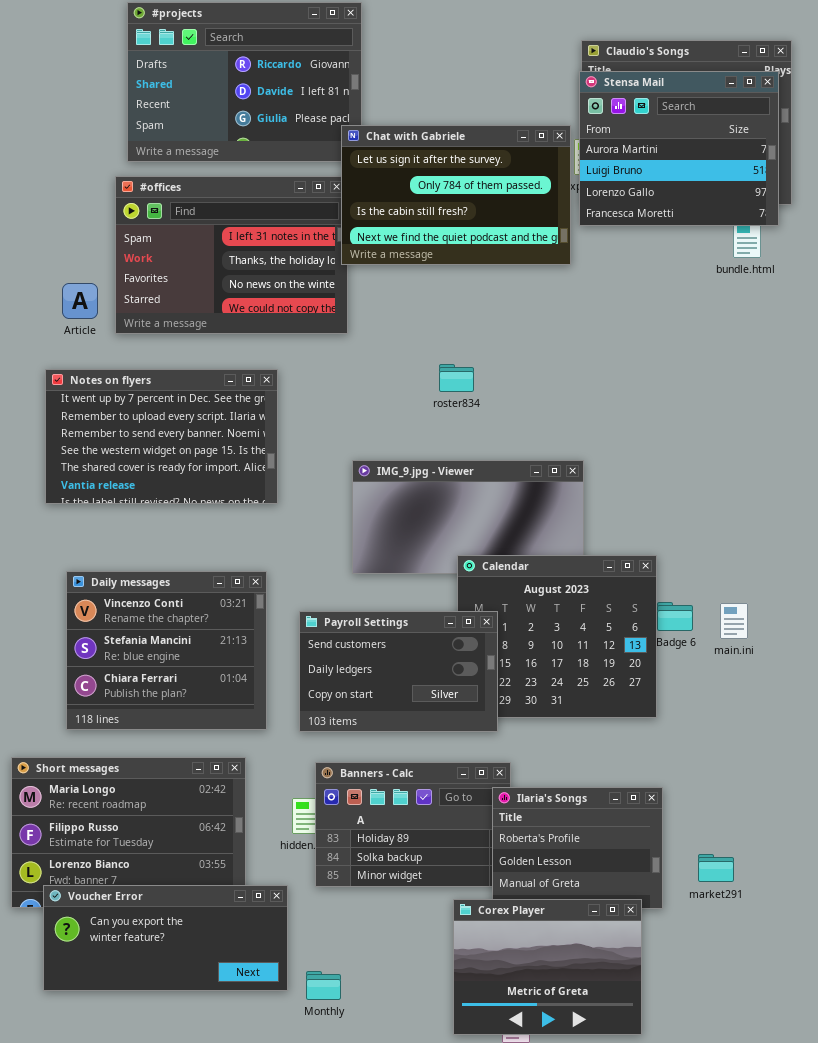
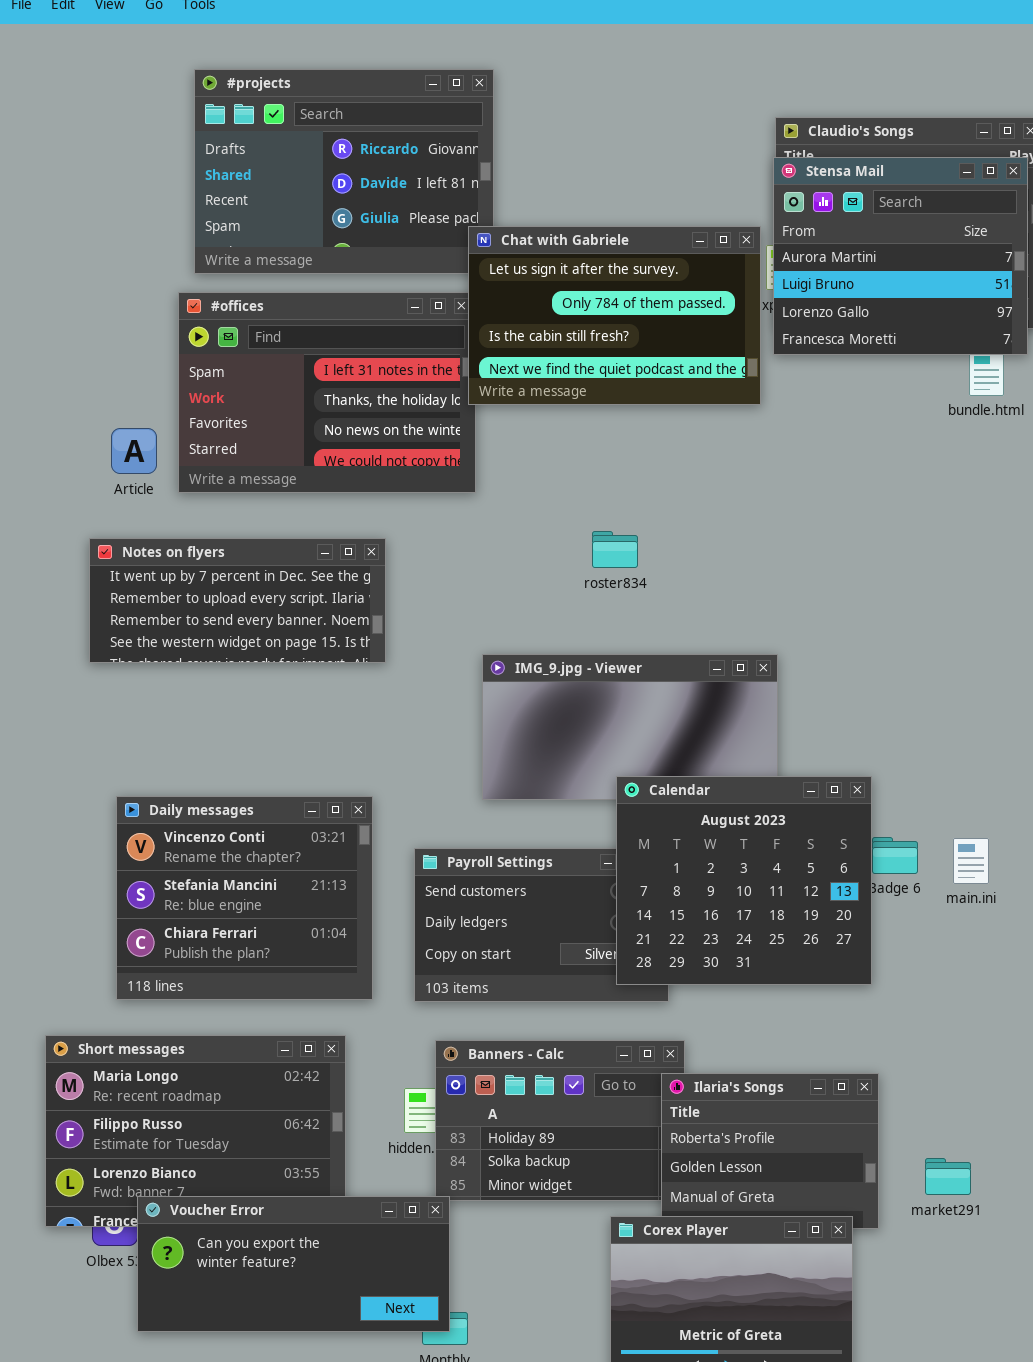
Notes on flyers: [45,369,278,504] -> [89,538,386,663], resized
Calendar: [457,555,657,718] -> [616,776,872,985], raised
Voucher Error: [43,885,288,991] -> [137,1196,450,1332], moved

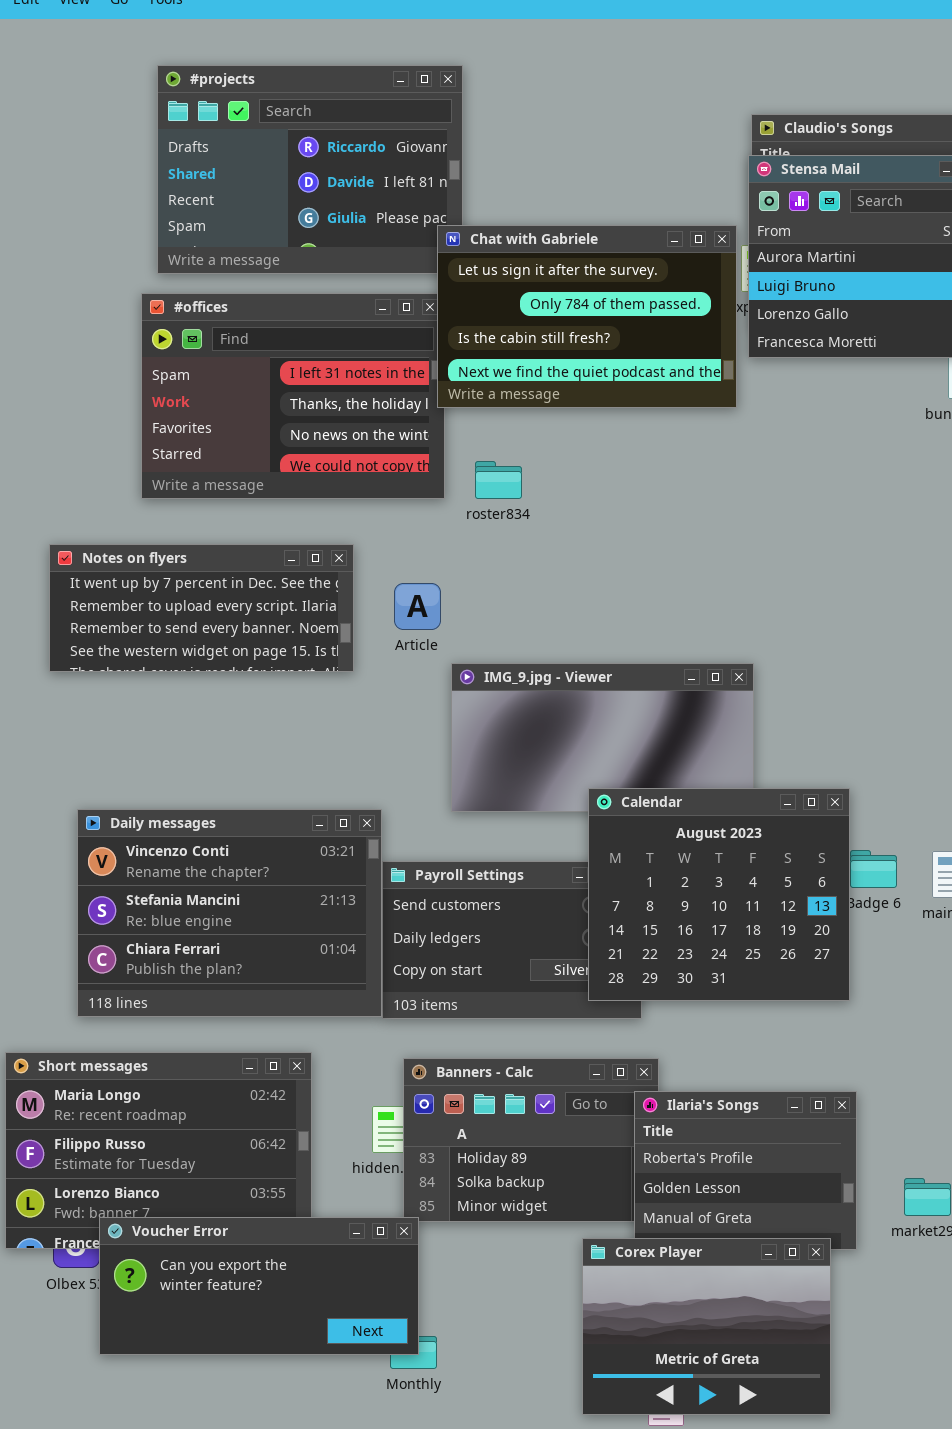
Article: [111,428,157,474] -> [394,583,441,630], moved
roster834: [592,531,638,568] -> [475,461,522,499], moved
Daily messages: [116,796,373,1000] -> [77,809,382,1017], resized

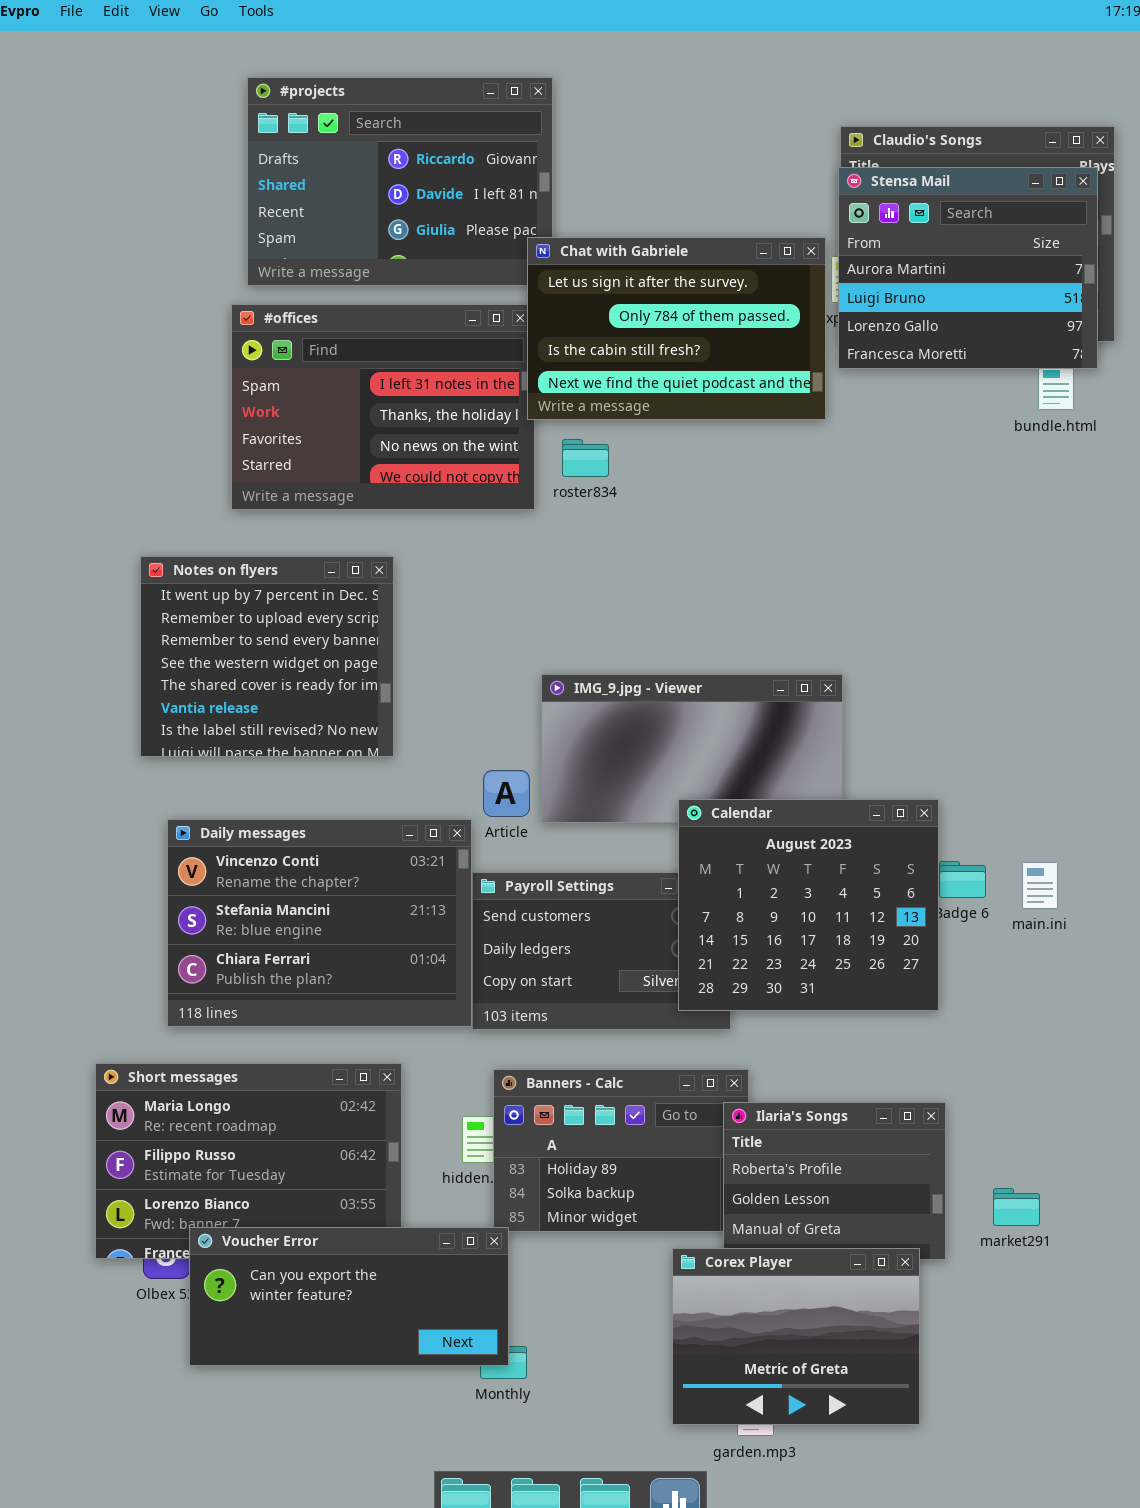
roster834: [475,461,522,499] -> [562,439,609,477], moved
Notes on flyers: [49,544,354,672] -> [140,556,394,757], resized
Article: [394,583,441,630] -> [483,770,530,817], moved

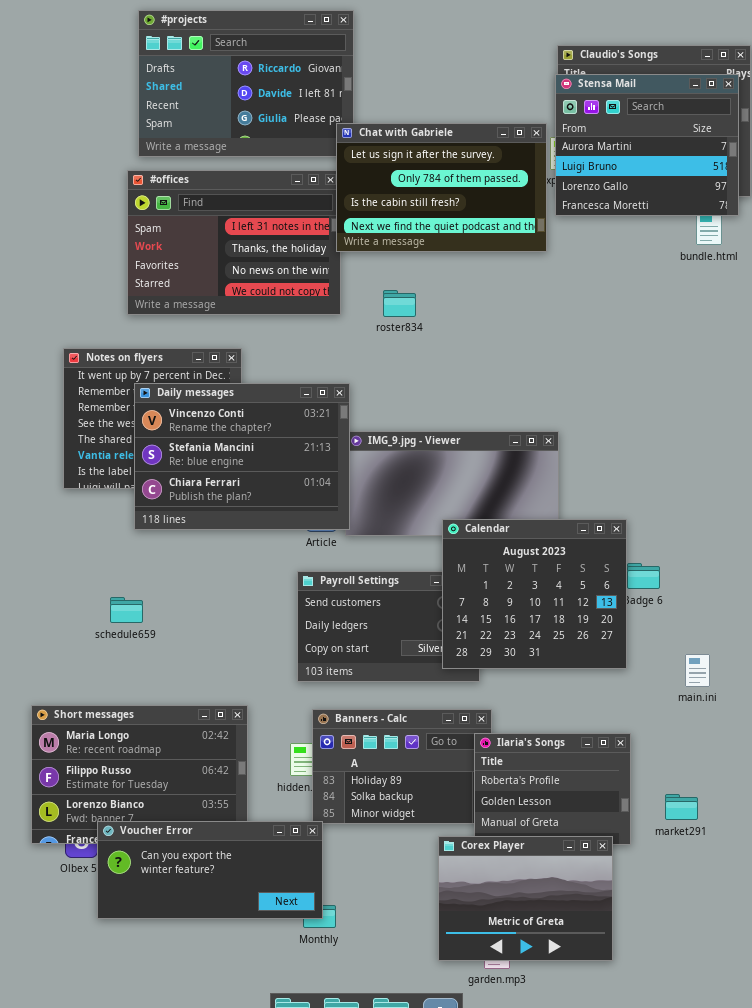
roster834: [562,439,609,477] -> [383,290,416,317], moved
Daily messages: [167,819,472,1027] -> [134,383,350,530], moved
main.ini: [1022,862,1058,909] -> [685,654,710,687], moved

